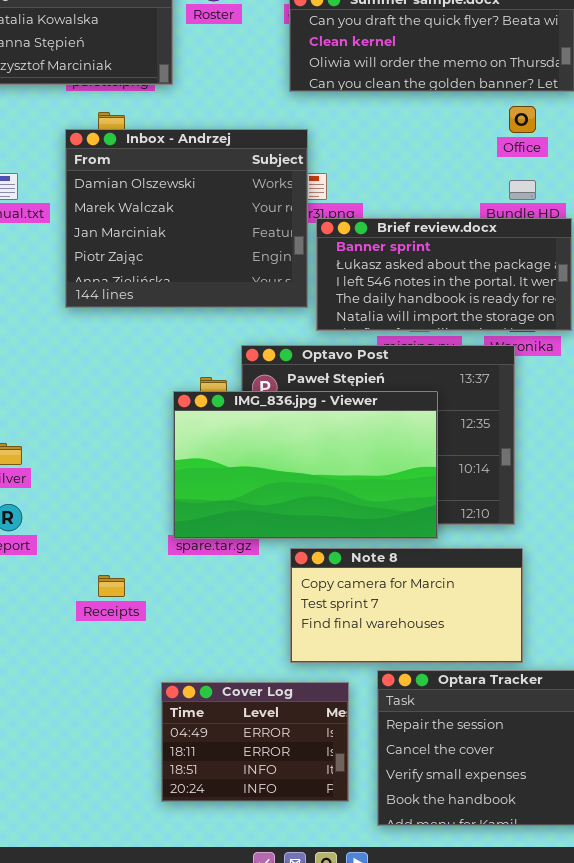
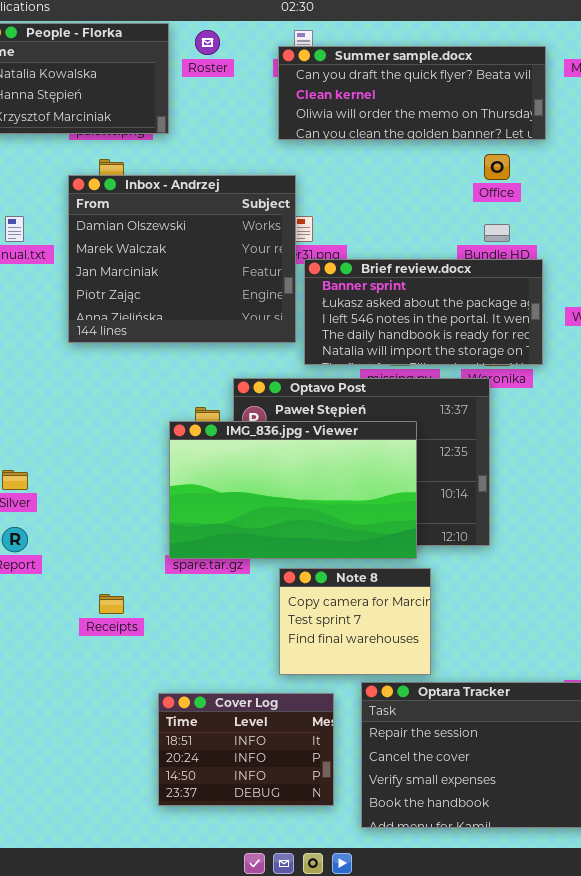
Note 8: [290,548,523,663] -> [279,568,431,675], resized
Cover Log: [161,682,349,802] -> [158,693,334,806], scrolled down 2 rows

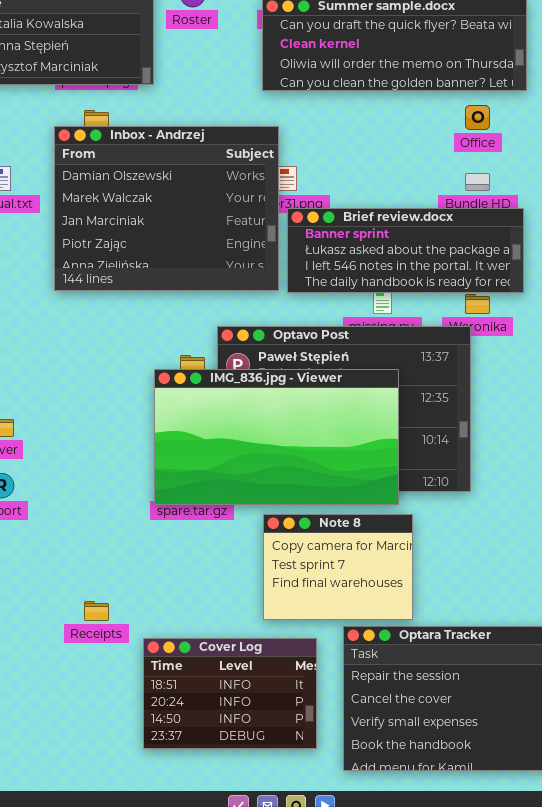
Brief review.docx: [304,259,543,365] -> [287,208,524,293], resized
Receipts: [99,594,124,614] -> [84,601,109,621], moved

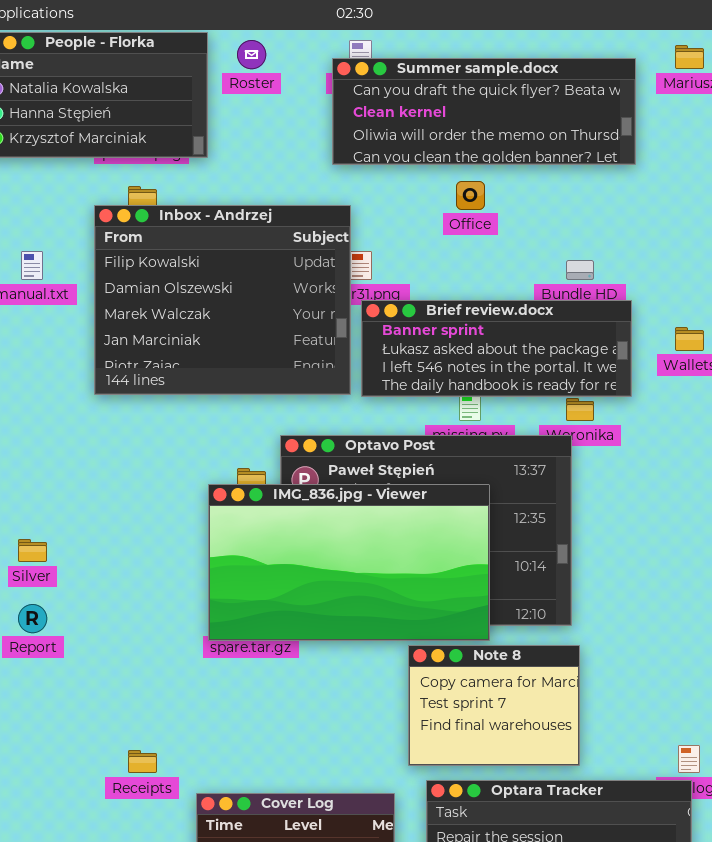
Office: [465,105,490,130] -> [456,181,485,210], moved
Inbox - Andrzej: [54,126,279,291] -> [94,205,351,395], scrolled up 1 row
Note 8: [263,514,413,620] -> [408,645,580,766], moved

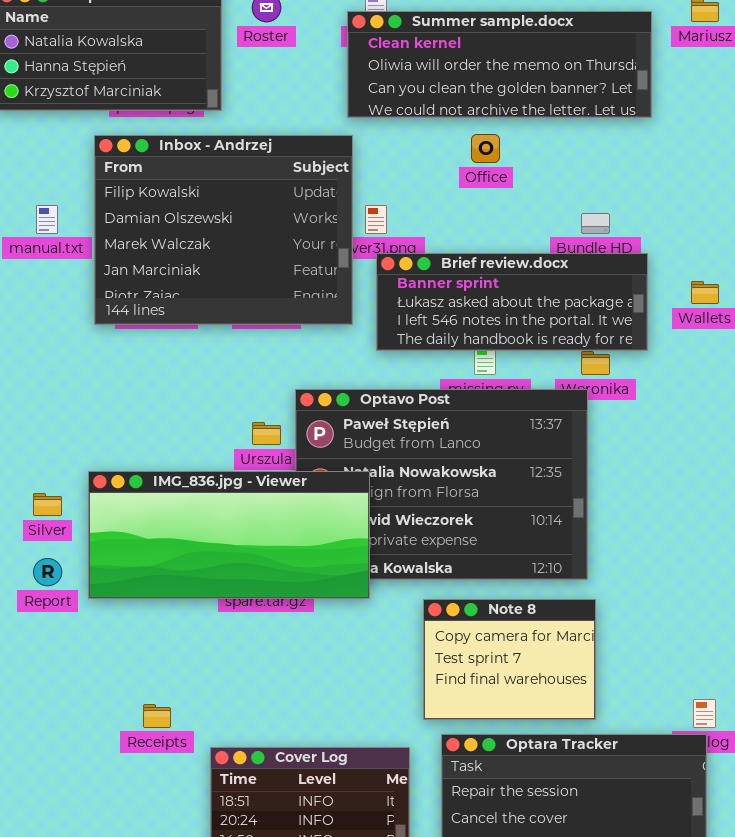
Summer sample.docx: [332,58,636,165] -> [347,11,652,118], scrolled down 1 row
Inbox - Andrzej: [94,205,351,395] -> [94,135,353,325], moved
IMG_836.jpg - Viewer: [208,484,490,641] -> [88,471,370,599], moved, resized

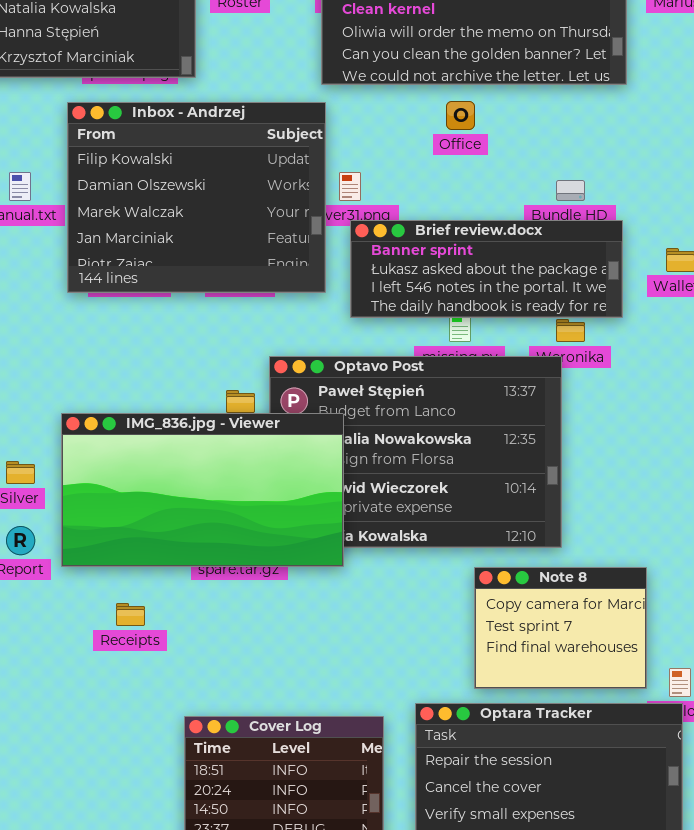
IMG_836.jpg - Viewer: [88,471,370,599] -> [61,413,344,567], resized
Note 8: [423,599,596,720] -> [474,567,647,689], moved
Receipts: [143,704,171,728] -> [116,603,145,626], moved

